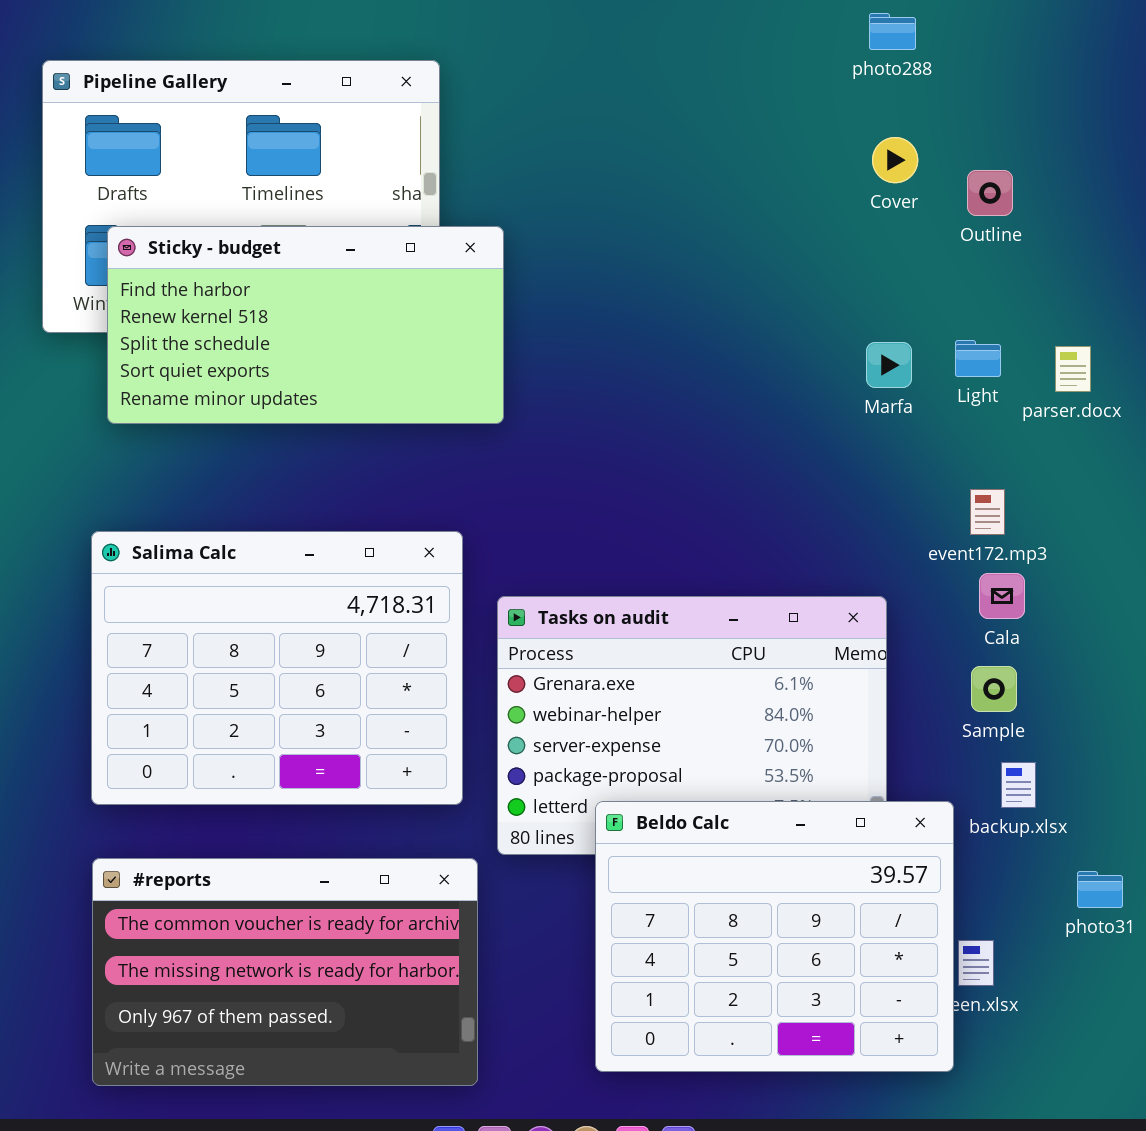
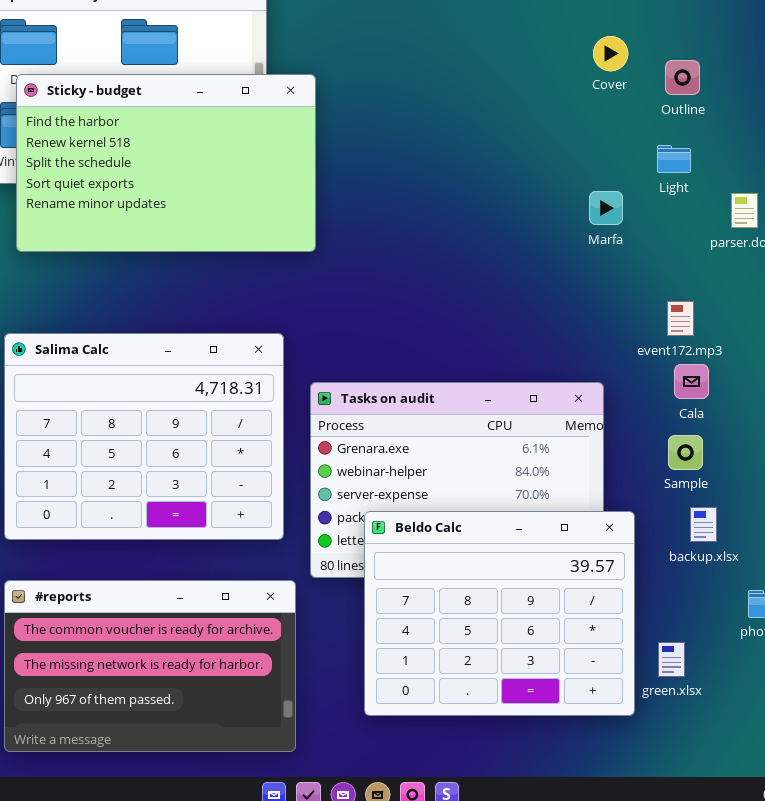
Sticky - budget: [107,226,504,424] -> [16,74,316,252], resized
Light: [955,340,1001,377] -> [657,145,691,173], moved
Beldo Calc: [595,801,954,1072] -> [364,511,635,716], moved

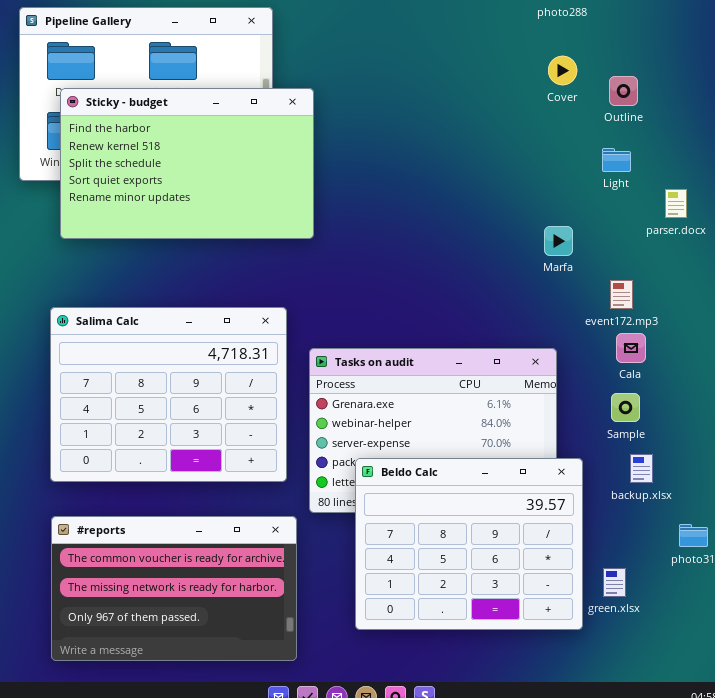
Marfa: [589,191,623,225] -> [544,226,573,256], moved

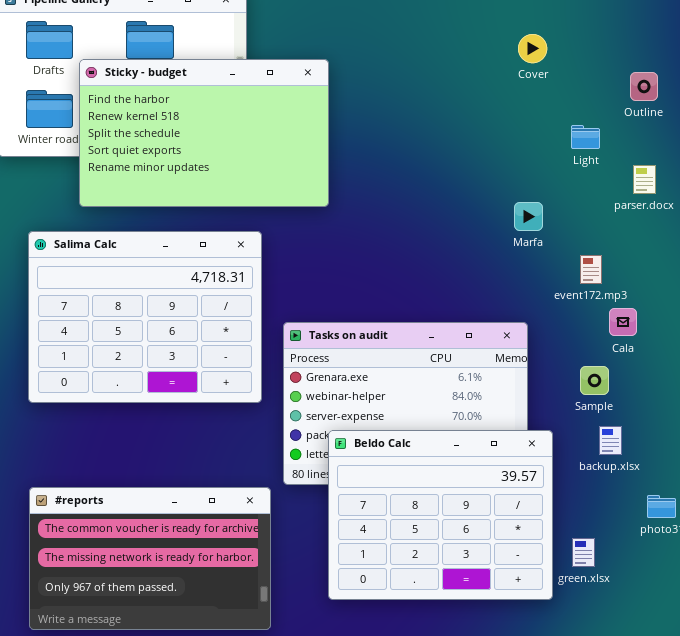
Outline: [609,76,638,106] -> [630,72,658,101], moved
Sticky - budget: [60,88,314,239] -> [79,59,329,207], moved
Salima Calc: [50,307,287,482] -> [28,231,262,403], moved
Cala: [616,333,646,363] -> [609,308,637,336], moved

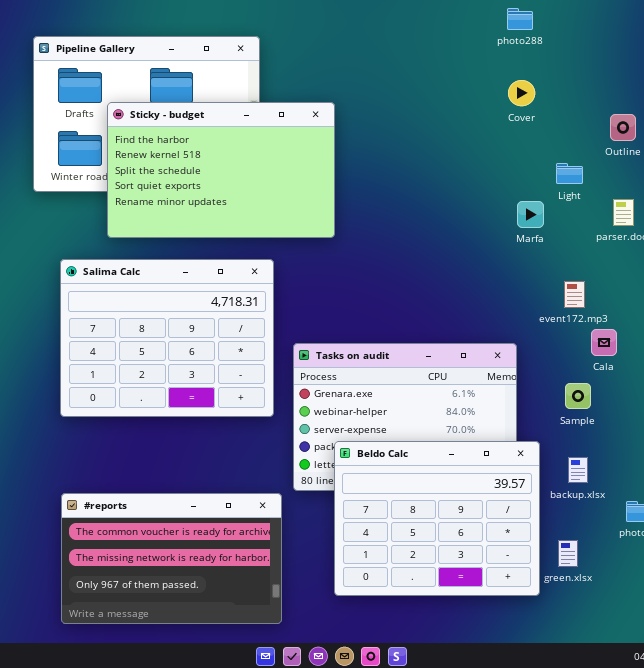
Marfa: [514,202,543,231] -> [517,201,544,228], moved
backup.xlsx: [599,426,622,455] -> [568,457,588,483], moved

